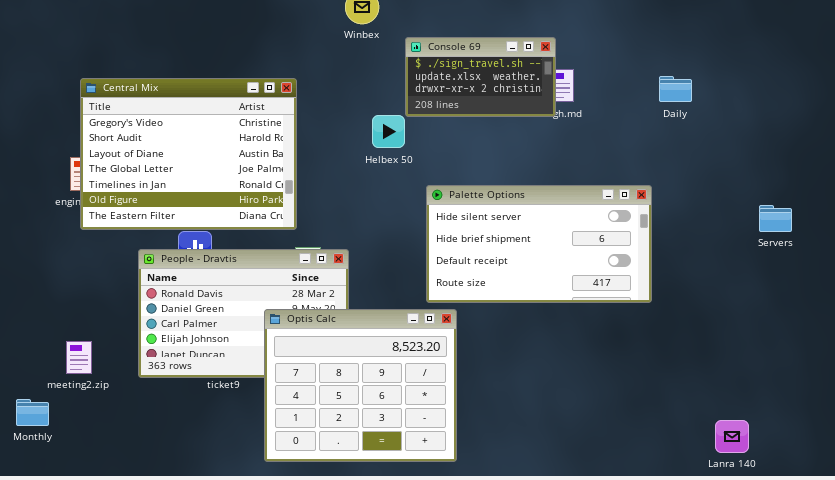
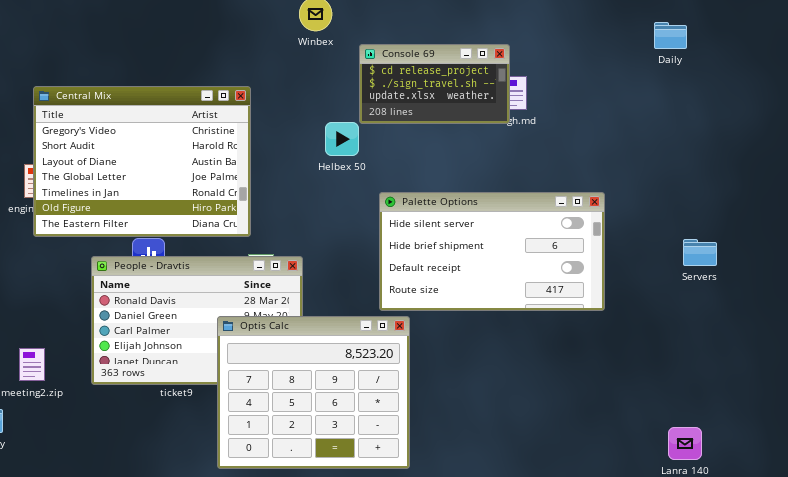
Console 69: [405,37,556,117] -> [359,44,510,124], scrolled up 1 row
Daily: [659,76,692,102] -> [654,22,687,49], moved
Servers: [759,205,792,232] -> [683,239,717,266], moved

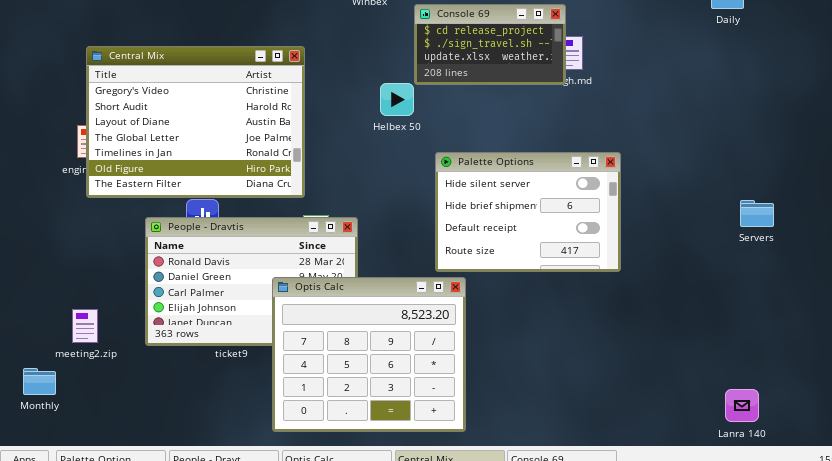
Palette Options: [379,192,605,311] -> [435,152,621,272], resized

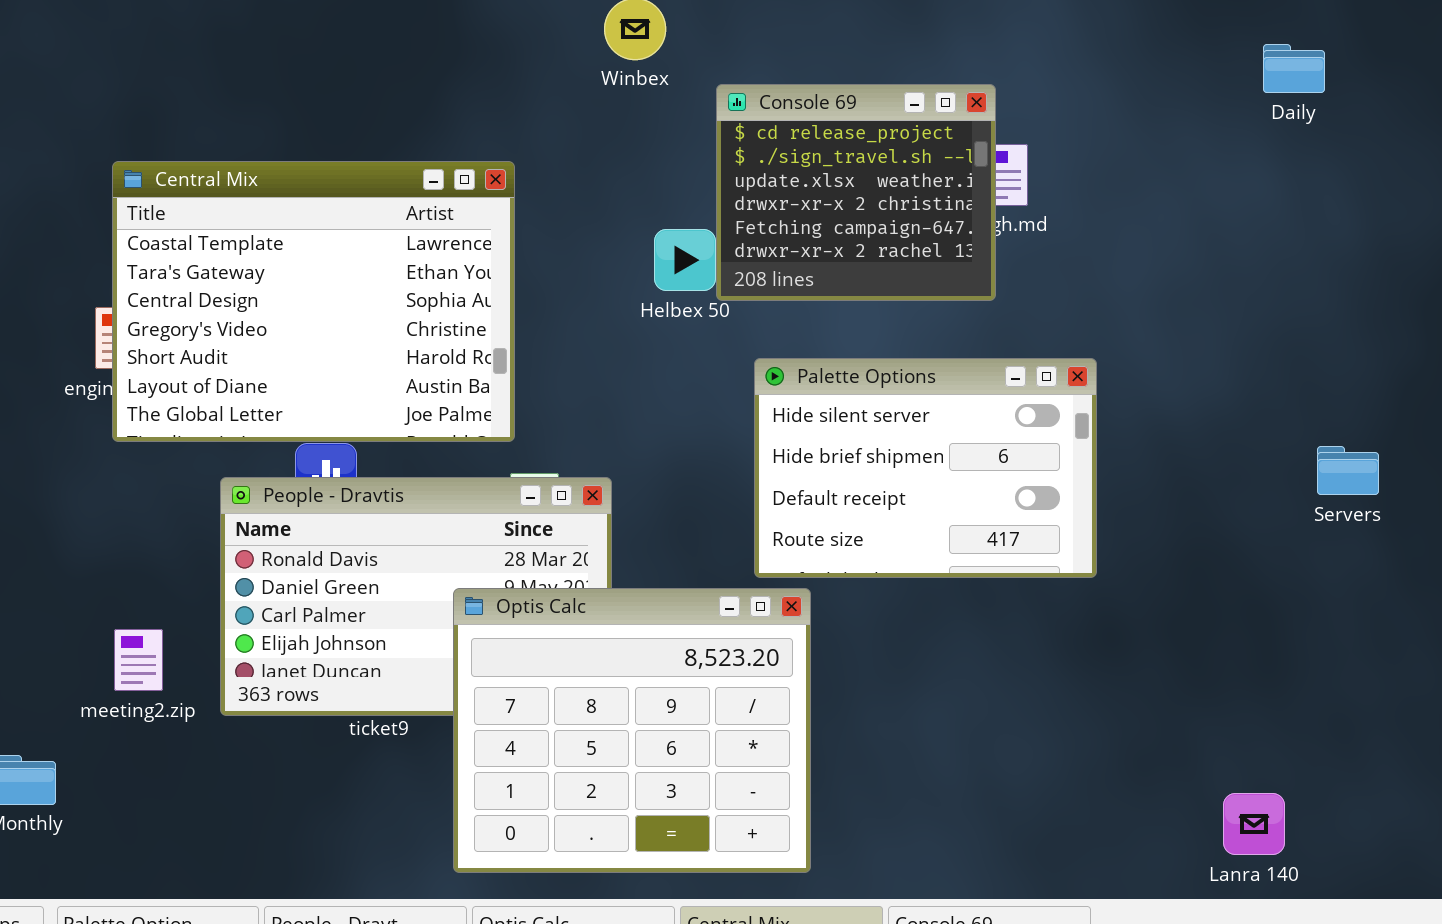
Console 69: [414,4,566,85] -> [716,84,996,301], resized
Central Mix: [86,46,305,198] -> [112,161,515,442], scrolled up 3 rows
meeting2.zip: [72,309,98,343] -> [114,629,163,691], moved
Lanra 140: [725,389,759,422] -> [1223,793,1285,855], moved

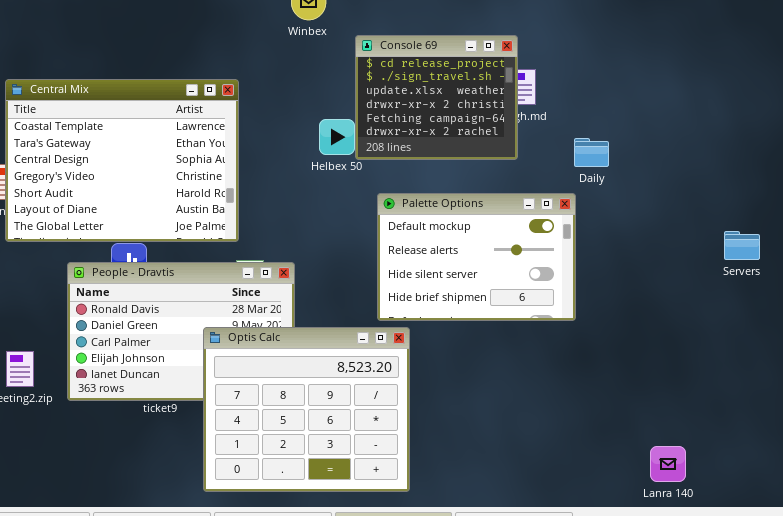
Daily: [1263,44,1325,93] -> [574,138,609,167], moved
Palette Options: [754,358,1097,578] -> [377,193,576,321], scrolled up 2 rows
Servers: [1317,446,1379,495] -> [724,231,760,260], moved

